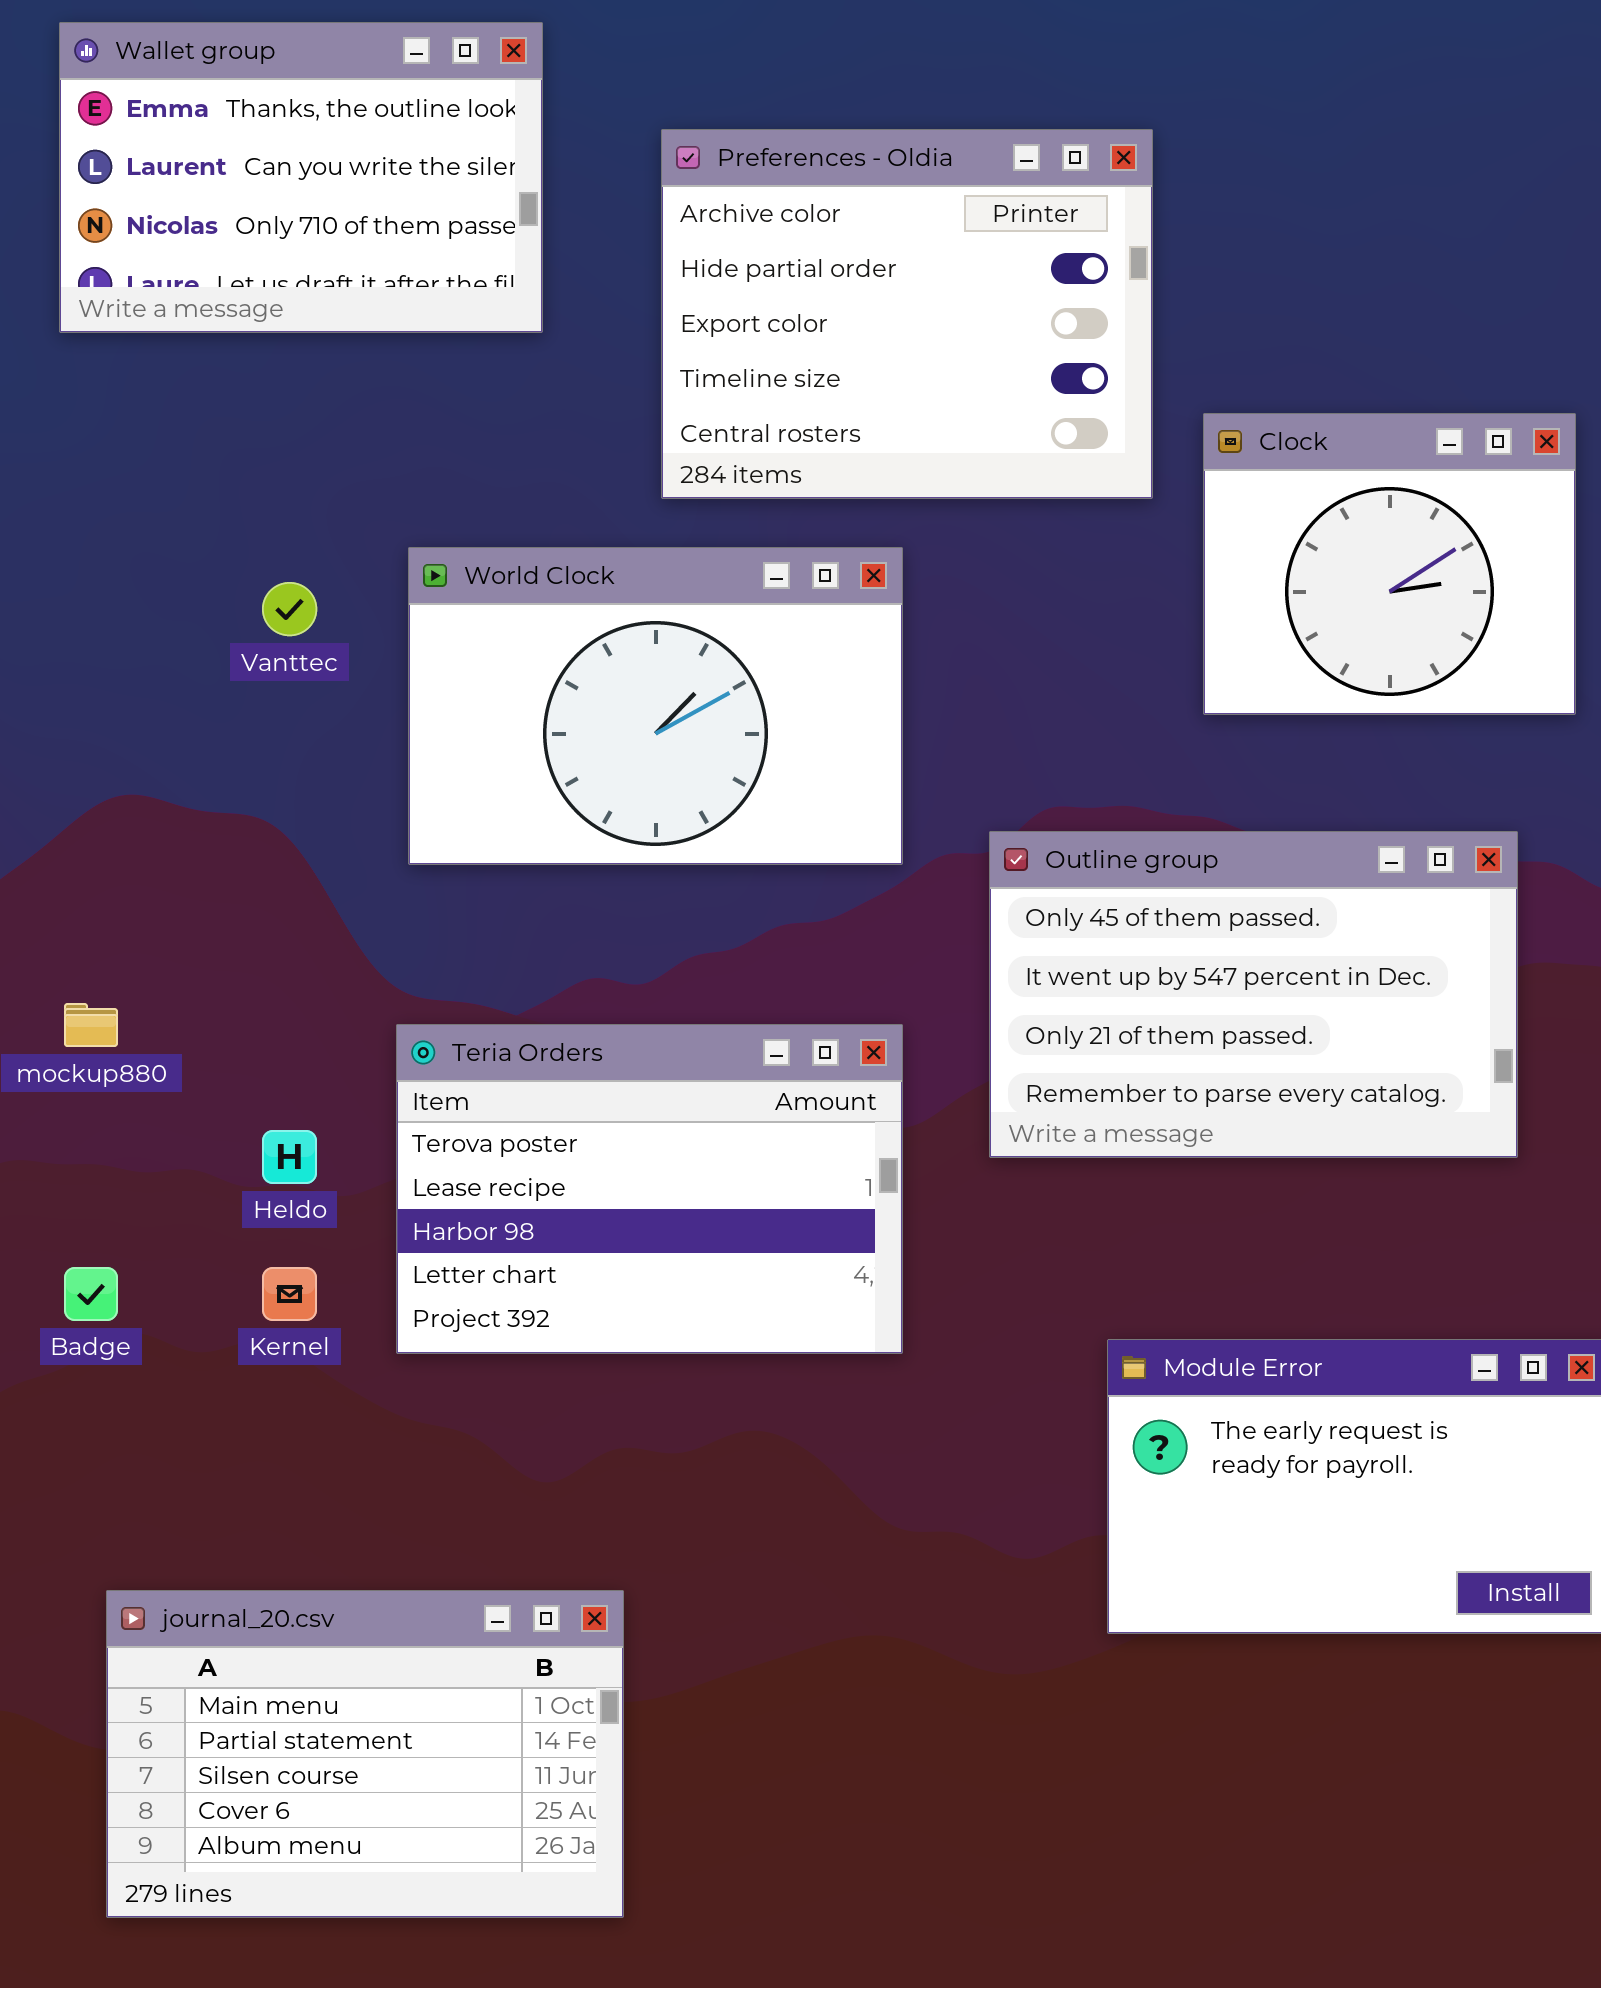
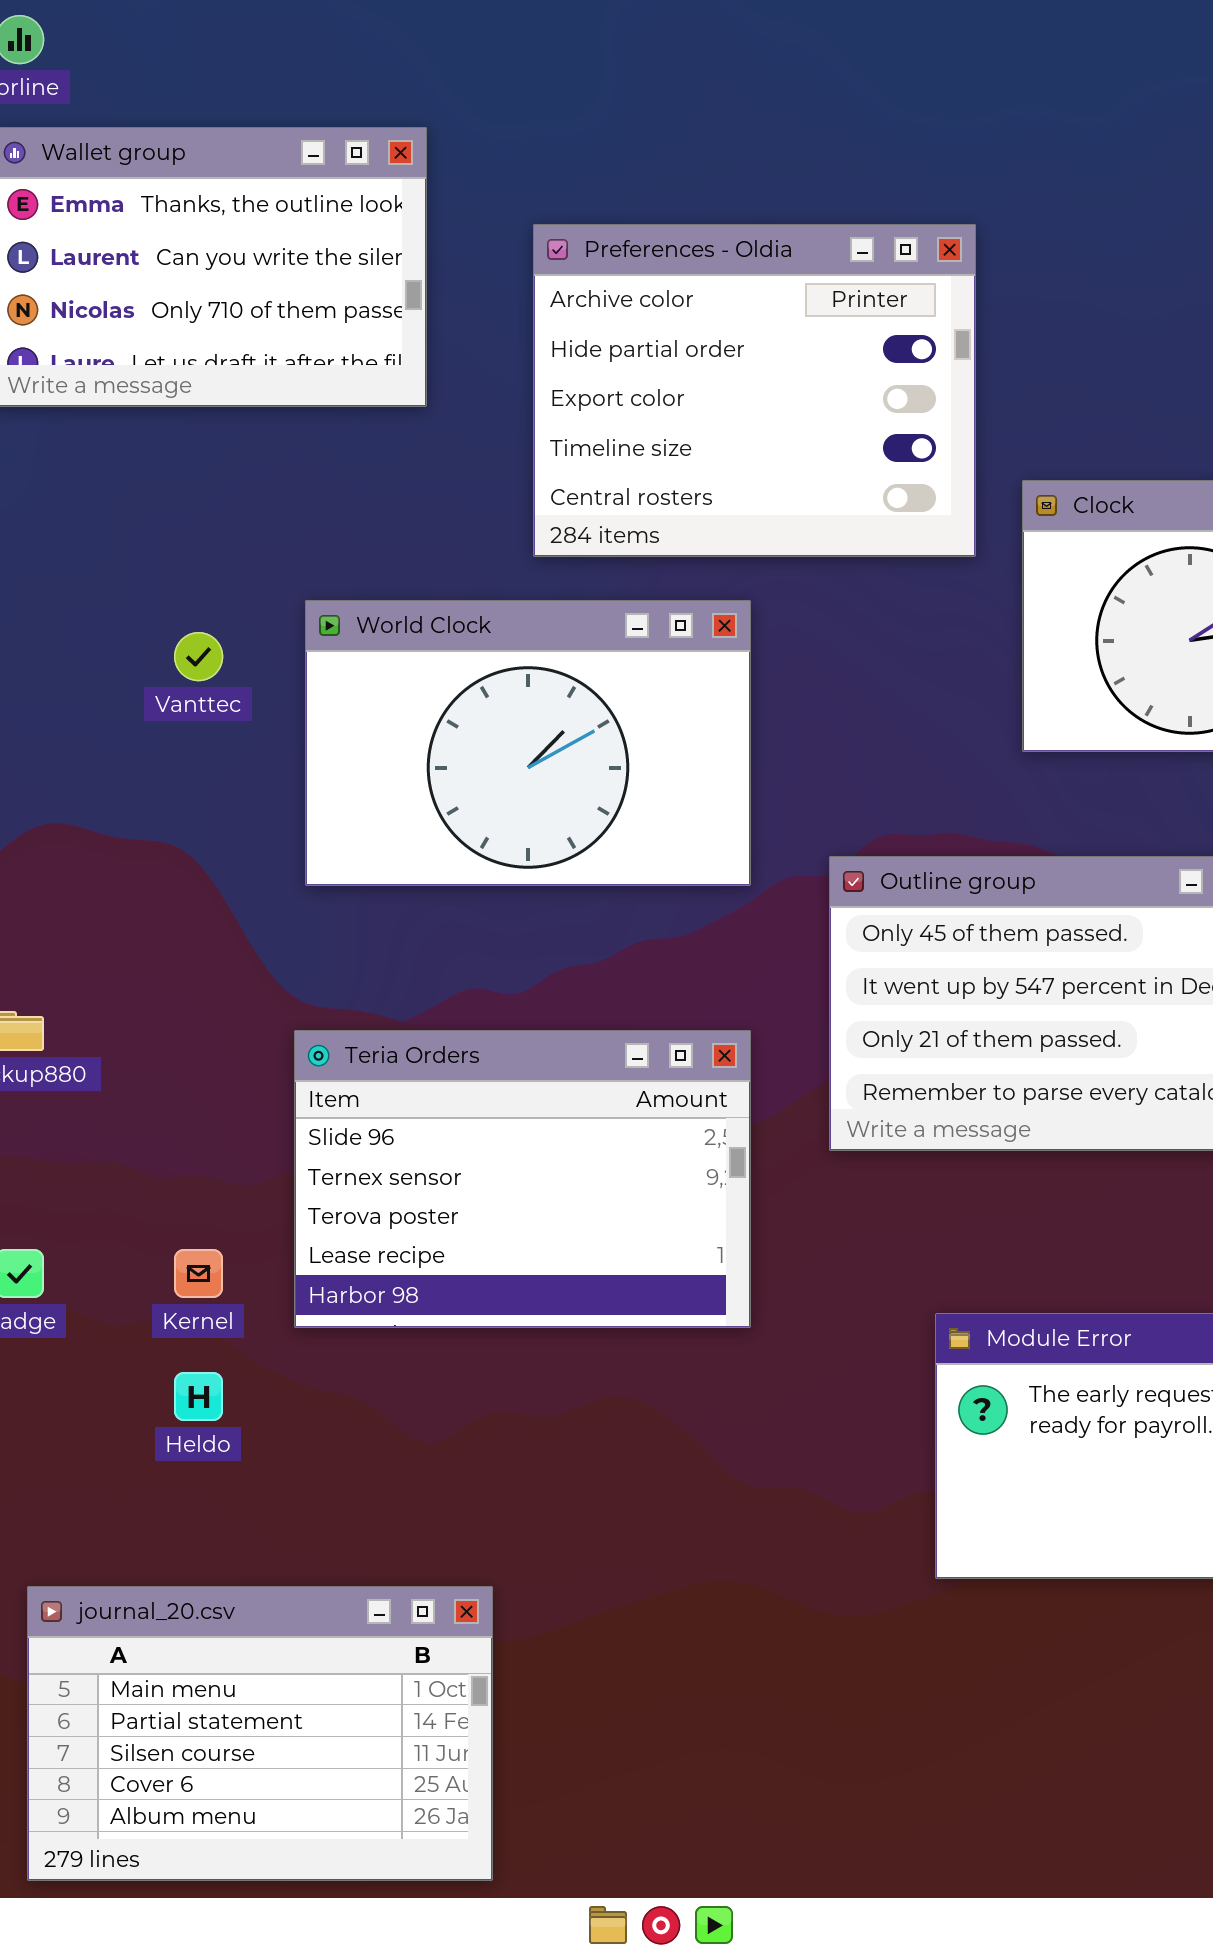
Teria Orders: [396,1024,903,1354] -> [294,1030,751,1328], scrolled up 2 rows
Heldo: [262,1130,317,1184] -> [174,1372,223,1421], moved
journal_20.csv: [106,1590,624,1918] -> [27,1586,493,1881], moved

